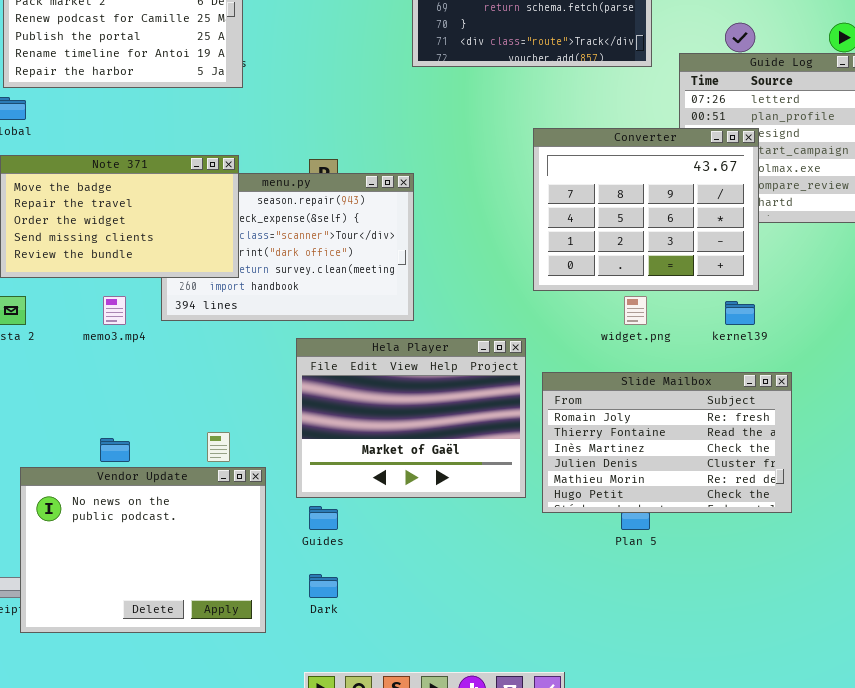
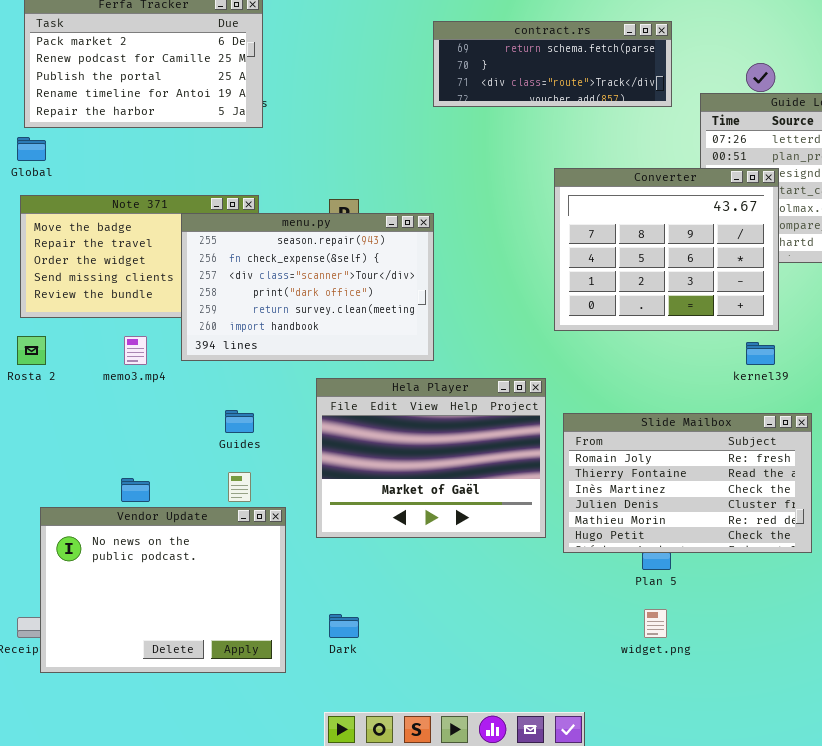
menu.py: [161,173,414,321] -> [181,213,434,361], raised
widget.png: [624,296,647,325] -> [644,609,667,638], moved
Guides: [309,506,338,530] -> [225,410,254,433], moved

